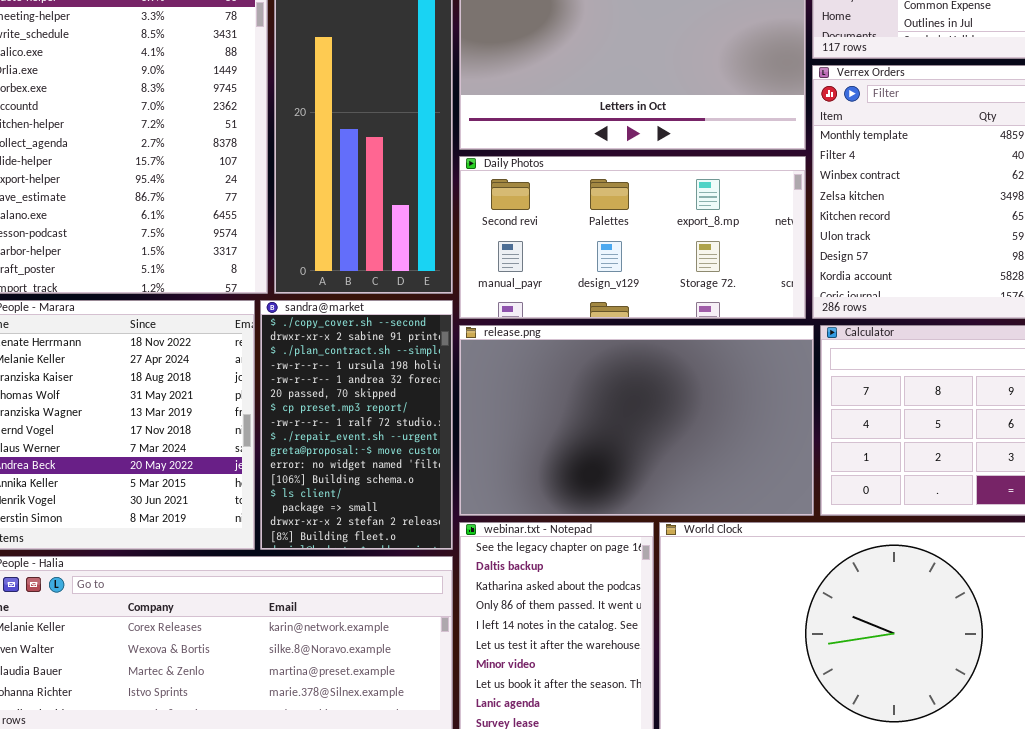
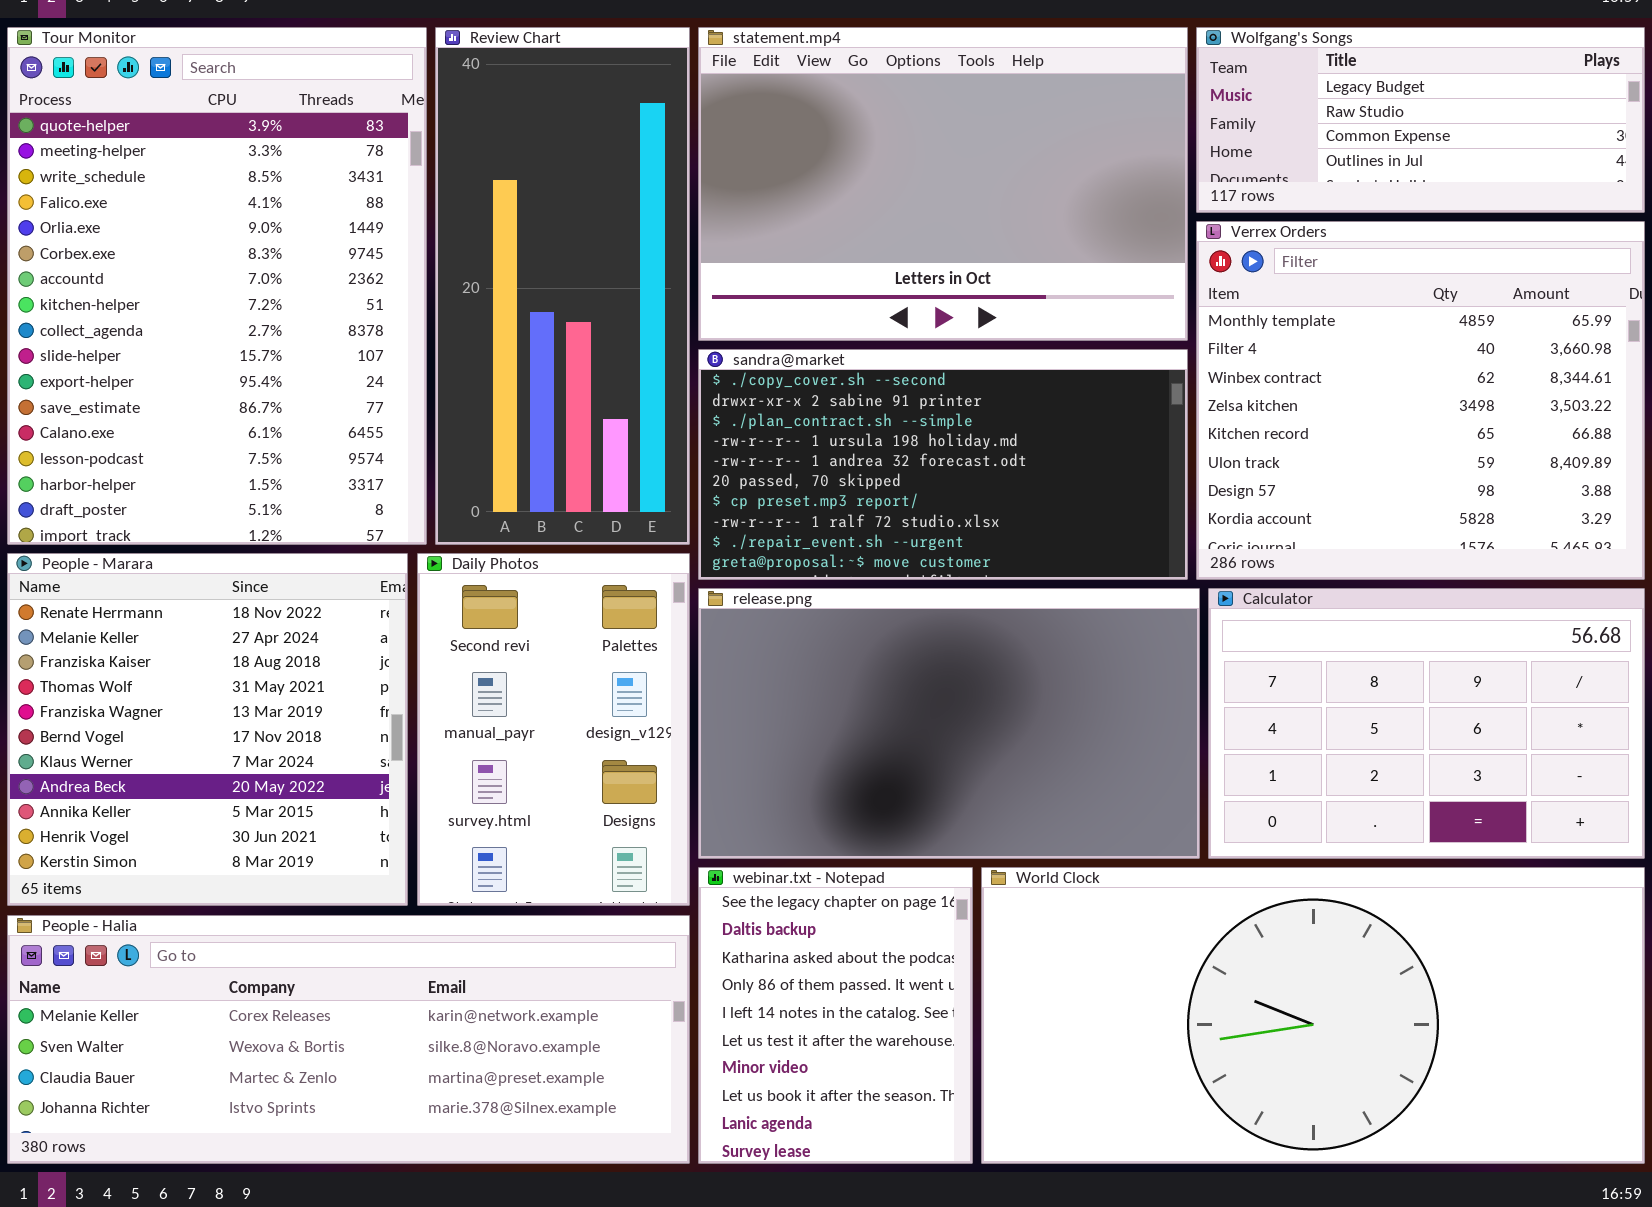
Daily Photos: [459,156,806,319] -> [417,553,690,906], moved, resized
sandra@market: [260,300,453,550] -> [698,349,1188,580], moved, resized

